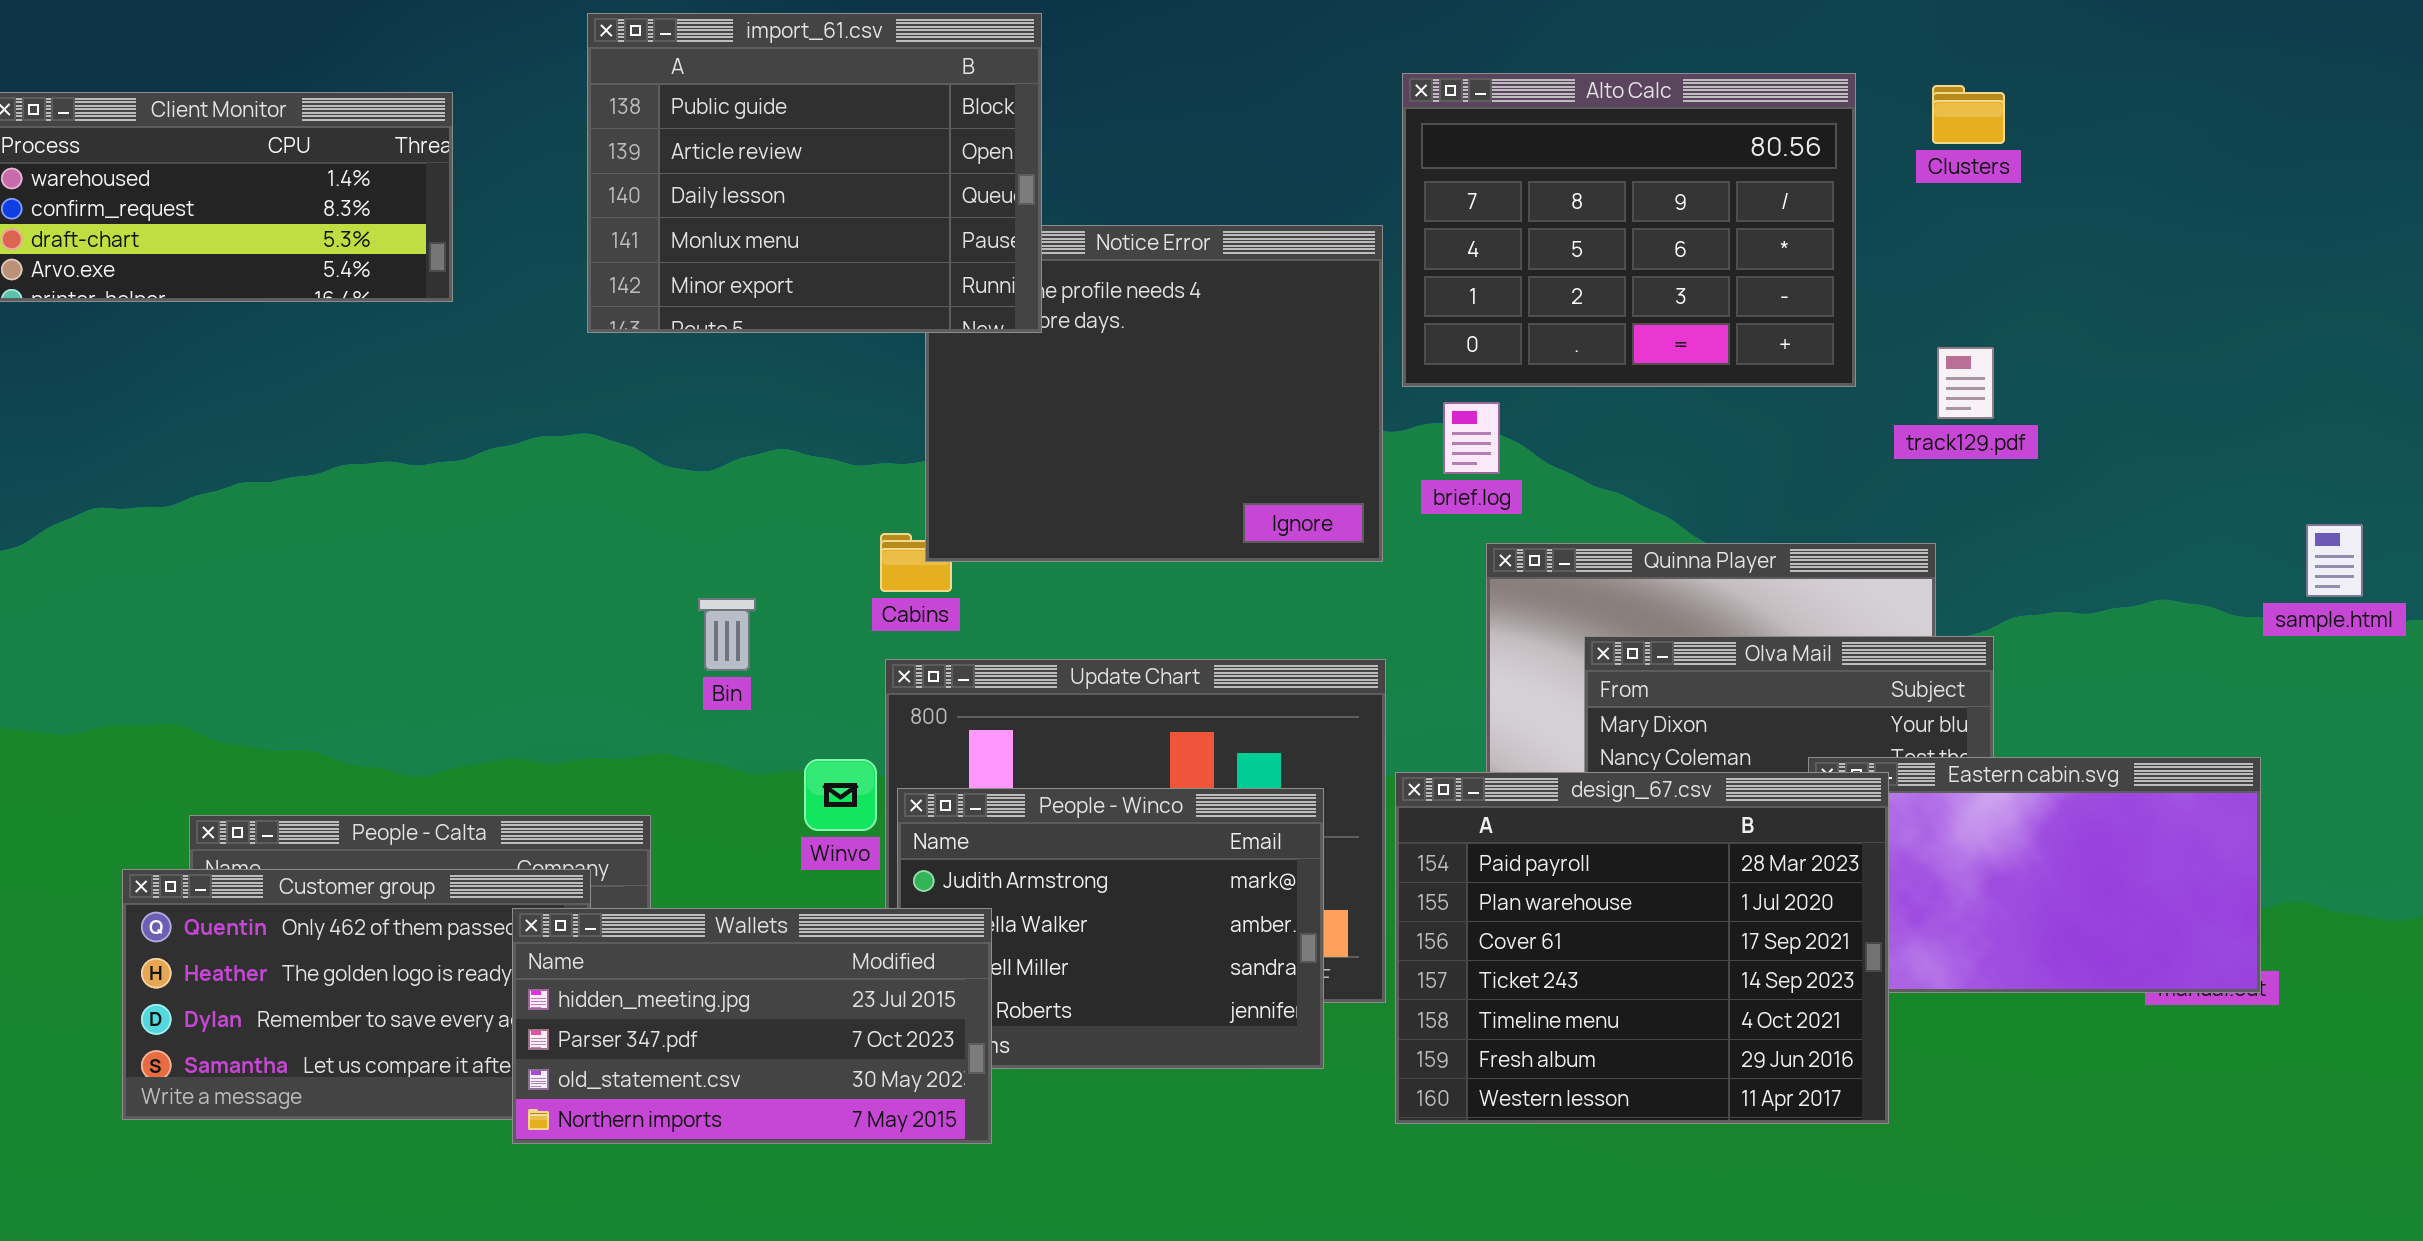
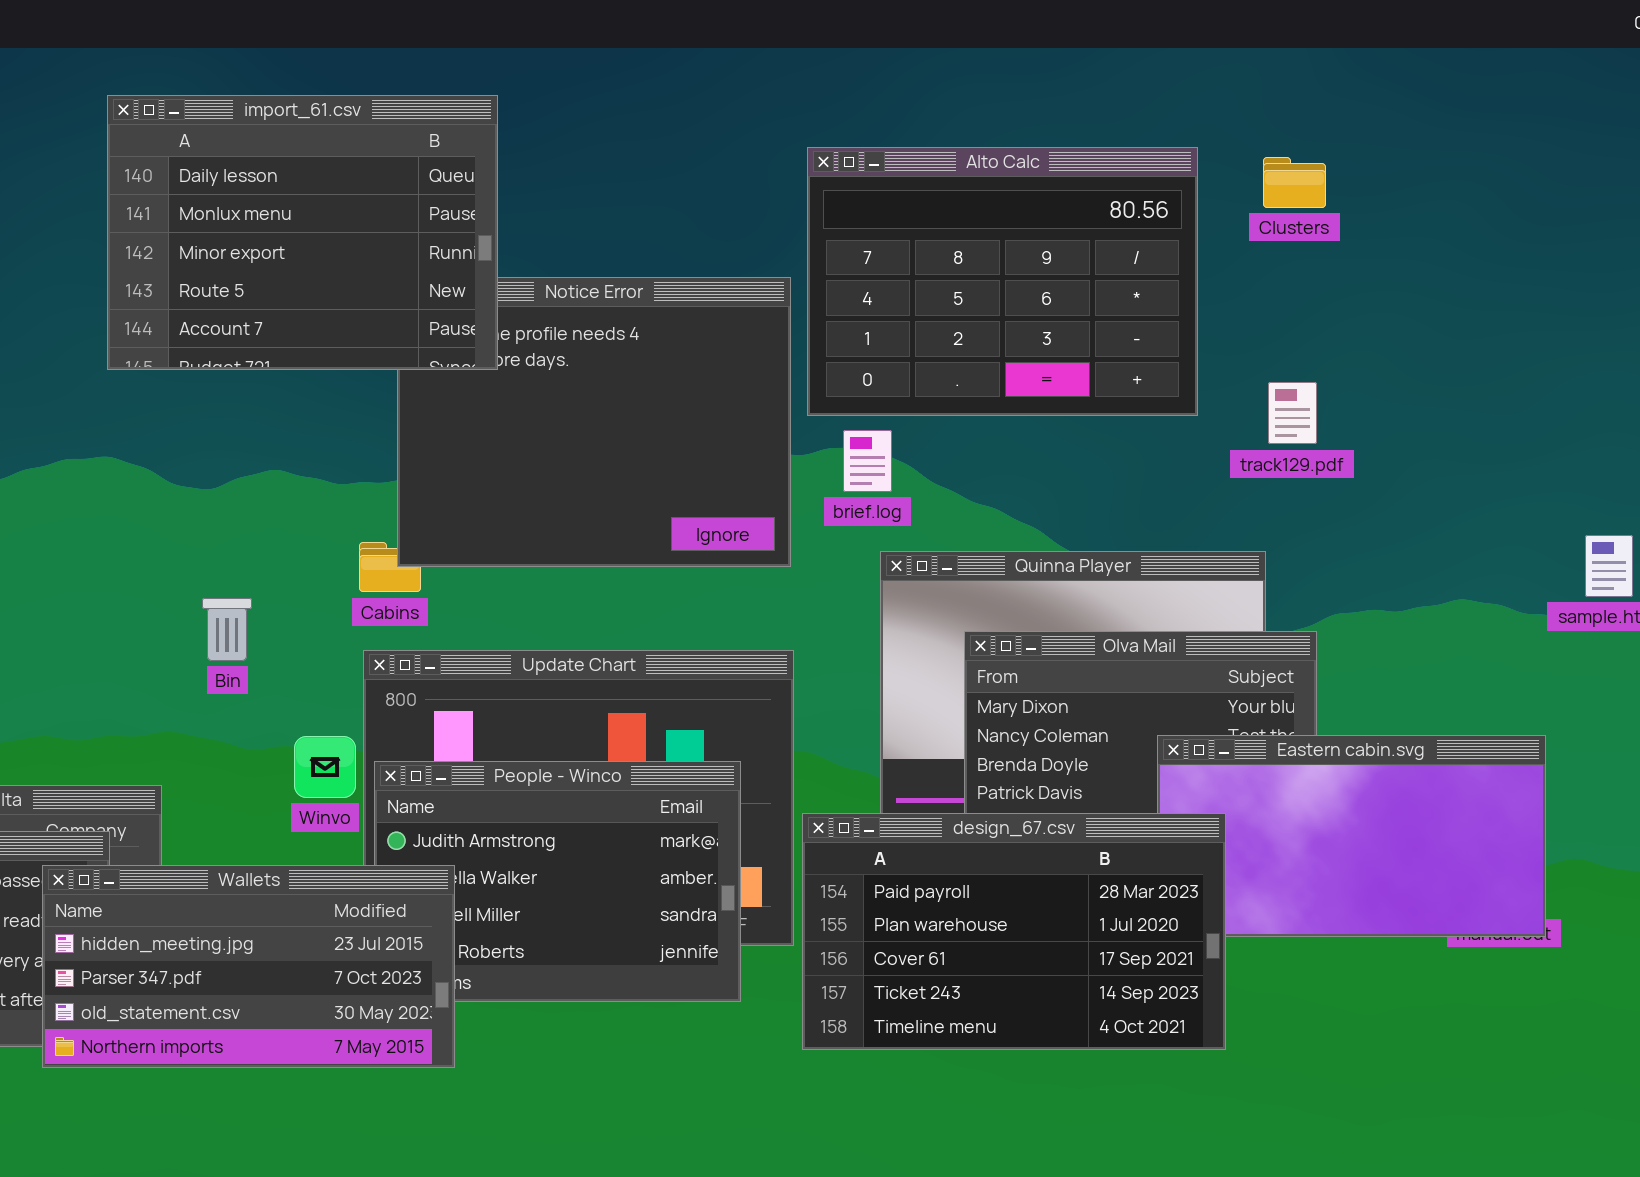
import_61.csv: [587,13,1042,333] -> [107,95,498,370], scrolled down 2 rows
design_67.csv: [1395,772,1889,1124] -> [802,813,1226,1050], resized

